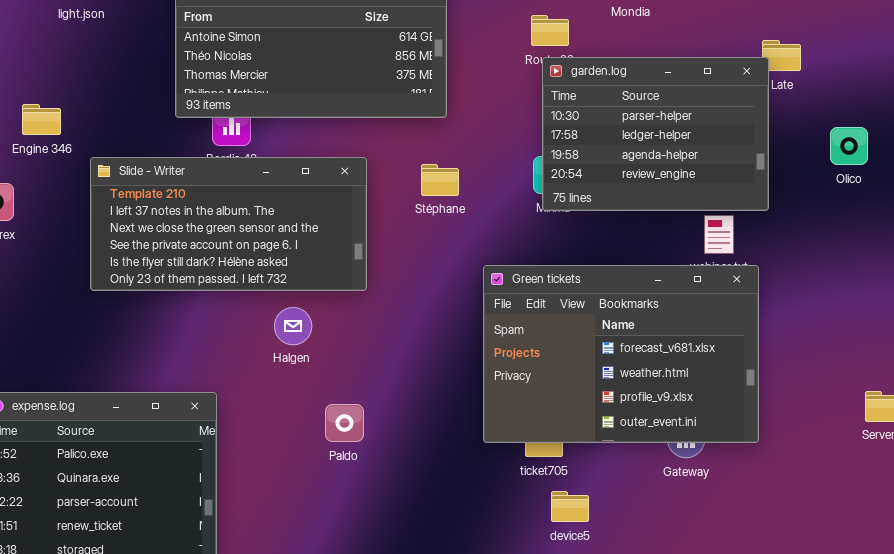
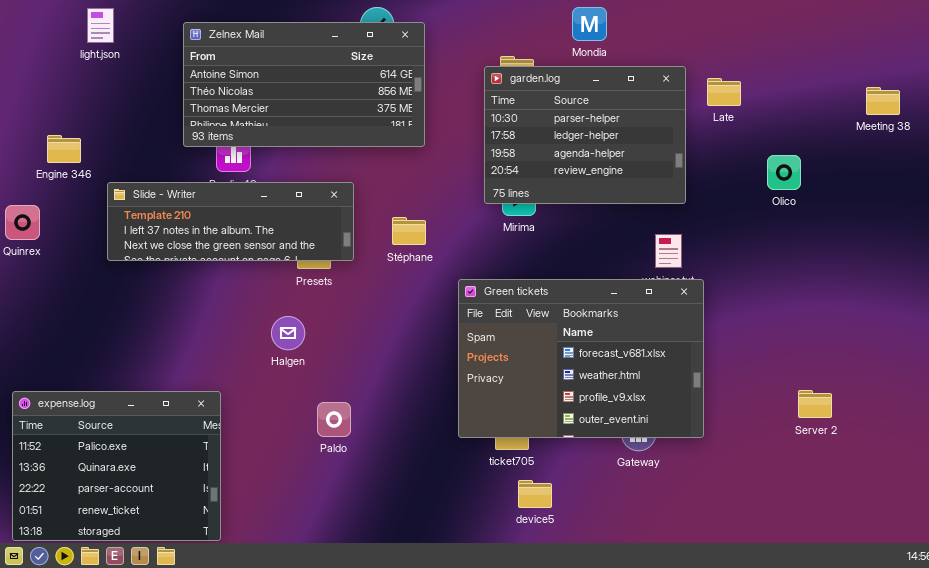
garden.log: [542,57,769,211] -> [484,66,686,204], moved
Slide - Writer: [90,157,367,291] -> [107,182,354,261], resized
Stéphane: [421,164,459,196] -> [392,217,426,245], moved

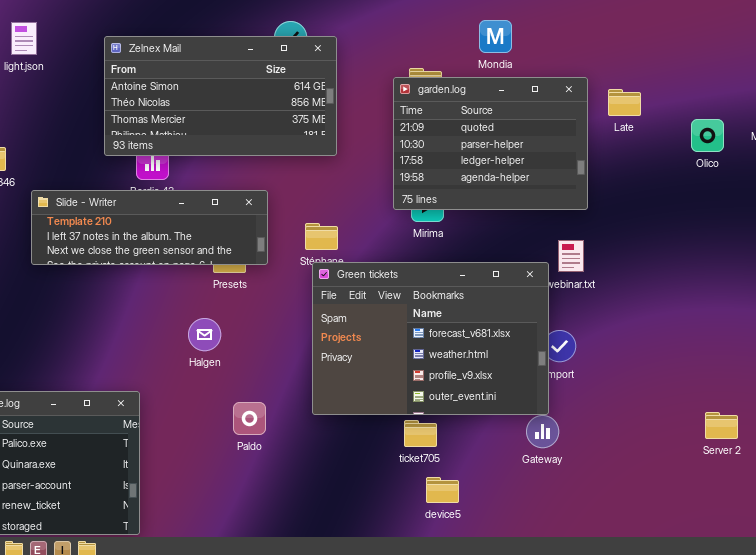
garden.log: [484,66,686,204] -> [393,77,588,210], scrolled up 1 row
Olico: [767,155,801,190] -> [691,119,724,152], moved
Green tickets: [458,279,704,438] -> [312,262,549,415], moved
Server 2: [798,390,832,418] -> [705,412,738,439], moved

